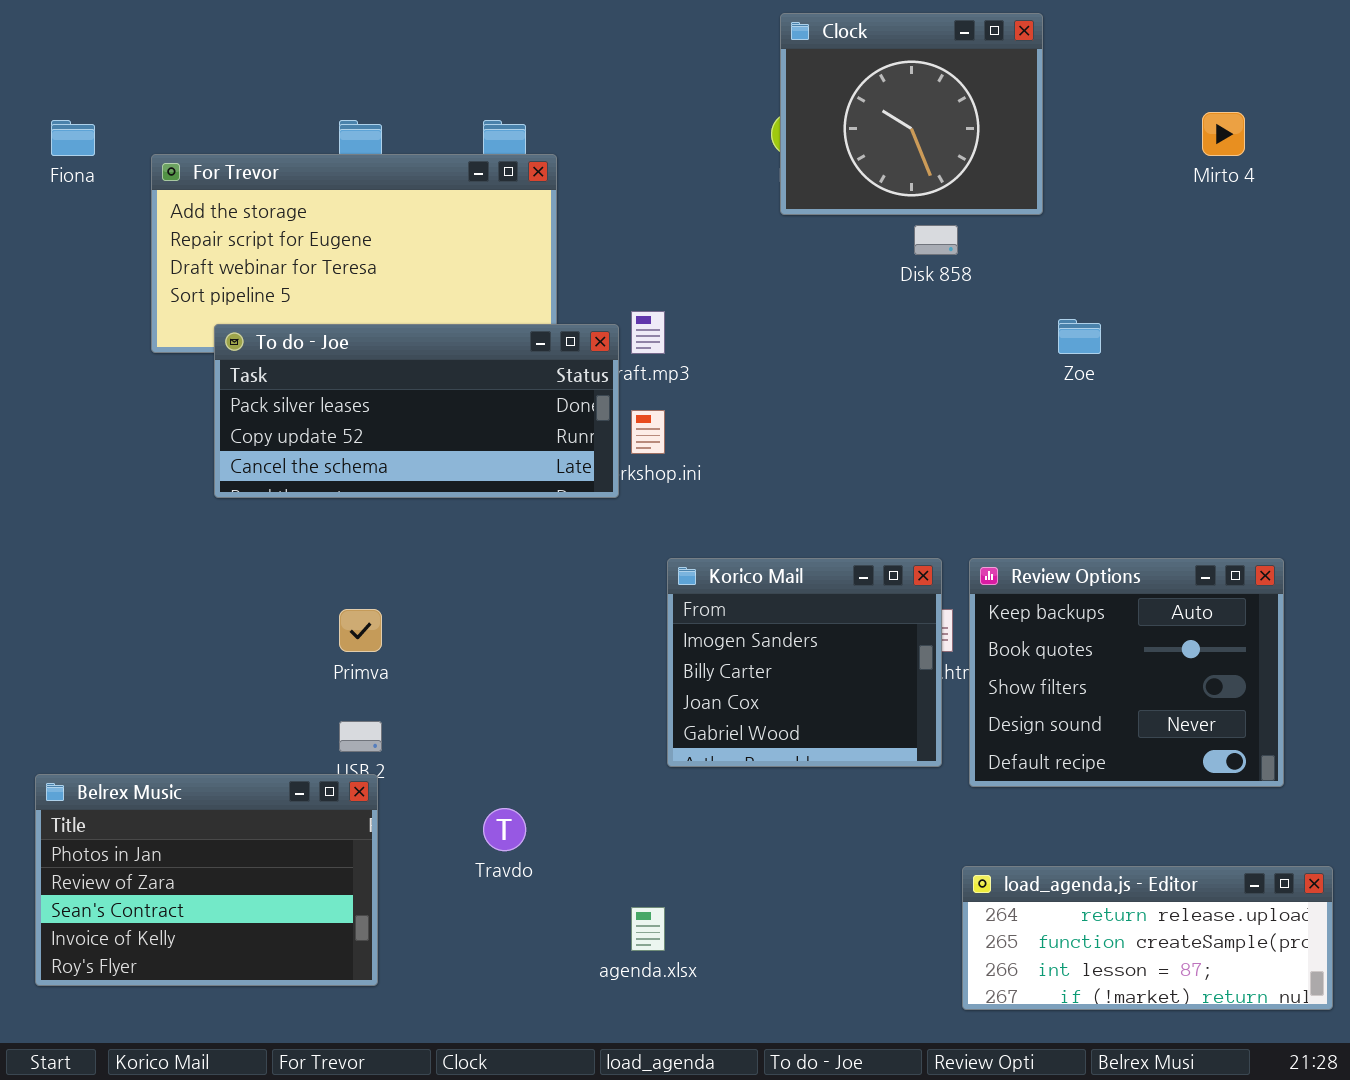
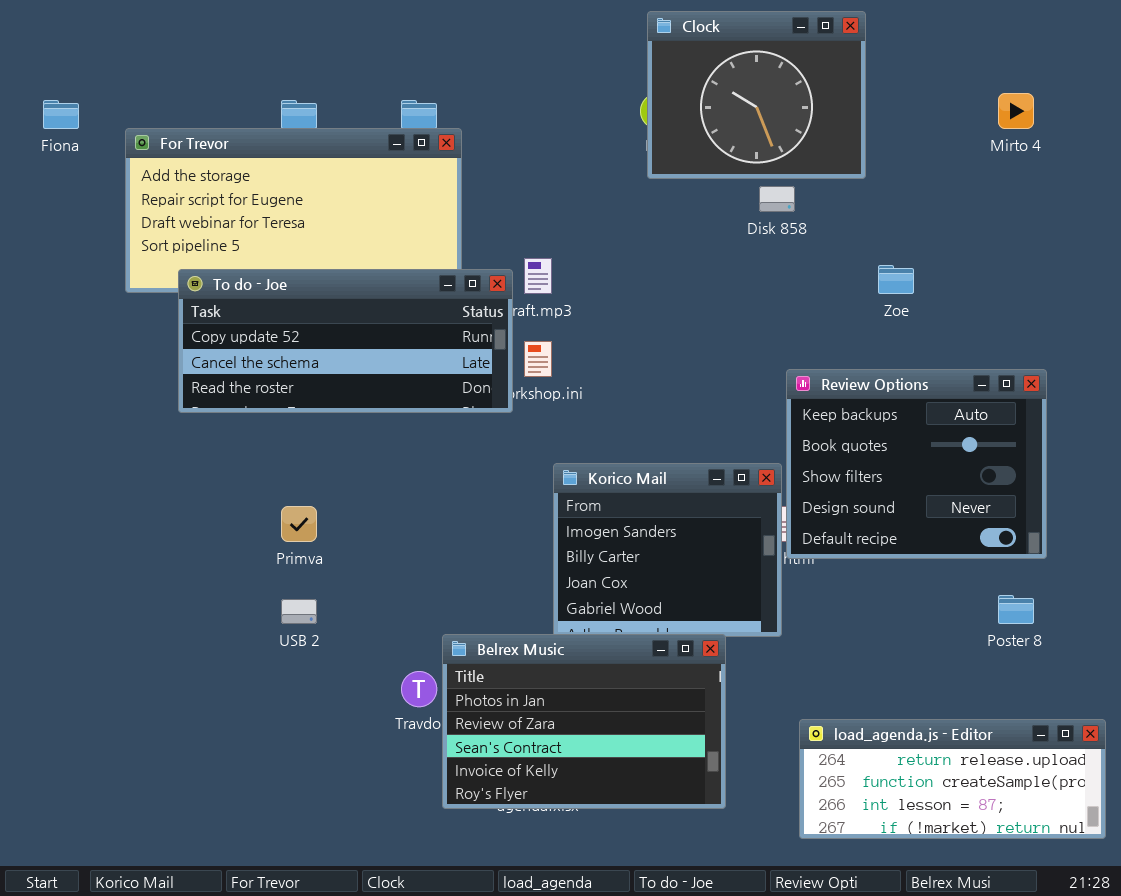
To do - Joe: [214,324,619,498] -> [178,269,513,413], scrolled down 1 row
Review Options: [969,558,1284,787] -> [786,369,1047,559], moved
Belrex Music: [35,774,378,986] -> [442,634,726,809], moved

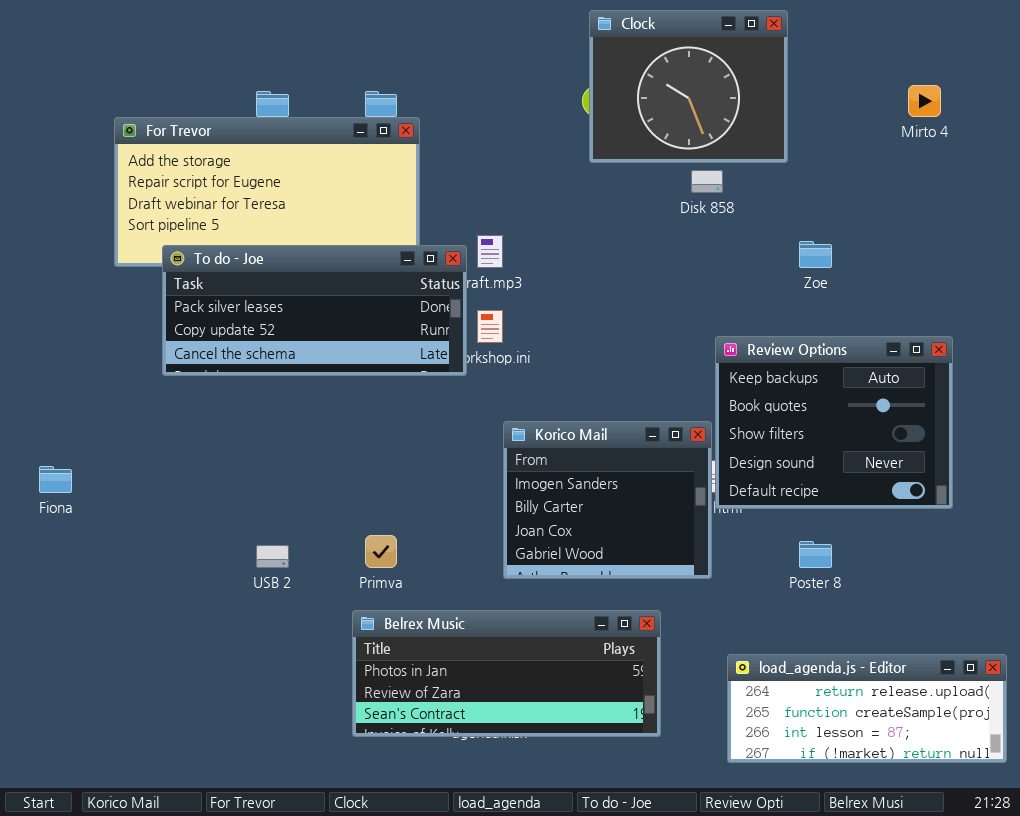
Fiona: [43,100,79,129] -> [39,466,72,493], moved
To do - Joe: [178,269,513,413] -> [162,245,467,376], scrolled up 1 row
Primva: [281,506,317,542] -> [365,535,397,568], moved
Poster 8: [998,595,1034,624] -> [799,541,832,568], moved
Belrex Music: [442,634,726,809] -> [352,610,661,737], resized

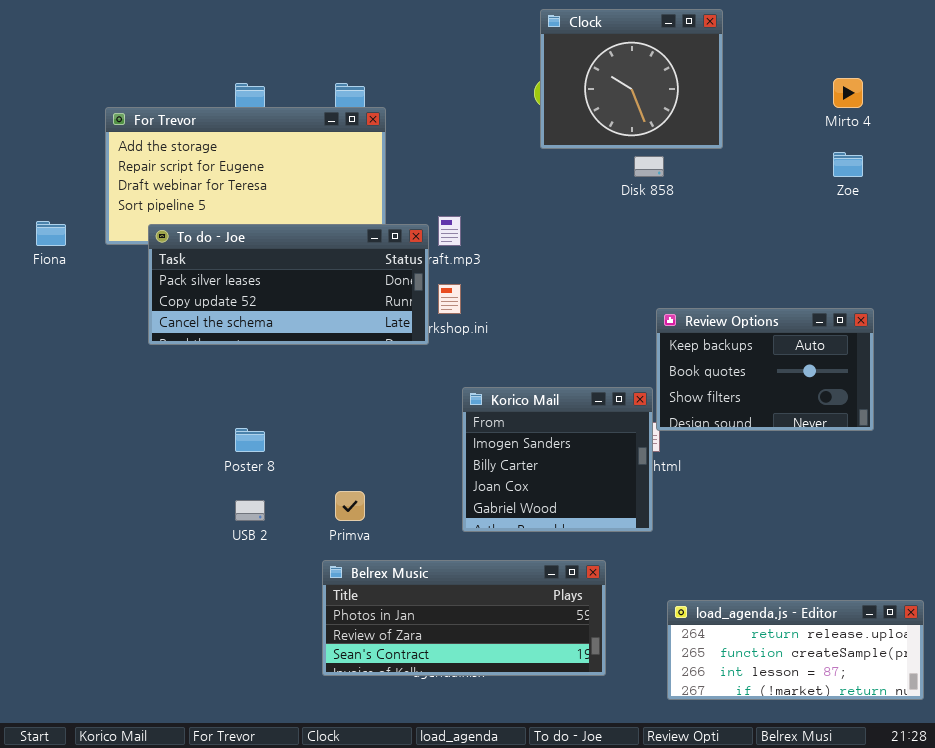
Zoe: [799,241,832,268] -> [833,152,863,177], moved
Review Options: [715,336,953,509] -> [656,308,874,431], resized
Fiona: [39,466,72,493] -> [36,221,66,246], moved
Poster 8: [799,541,832,568] -> [235,428,265,452], moved

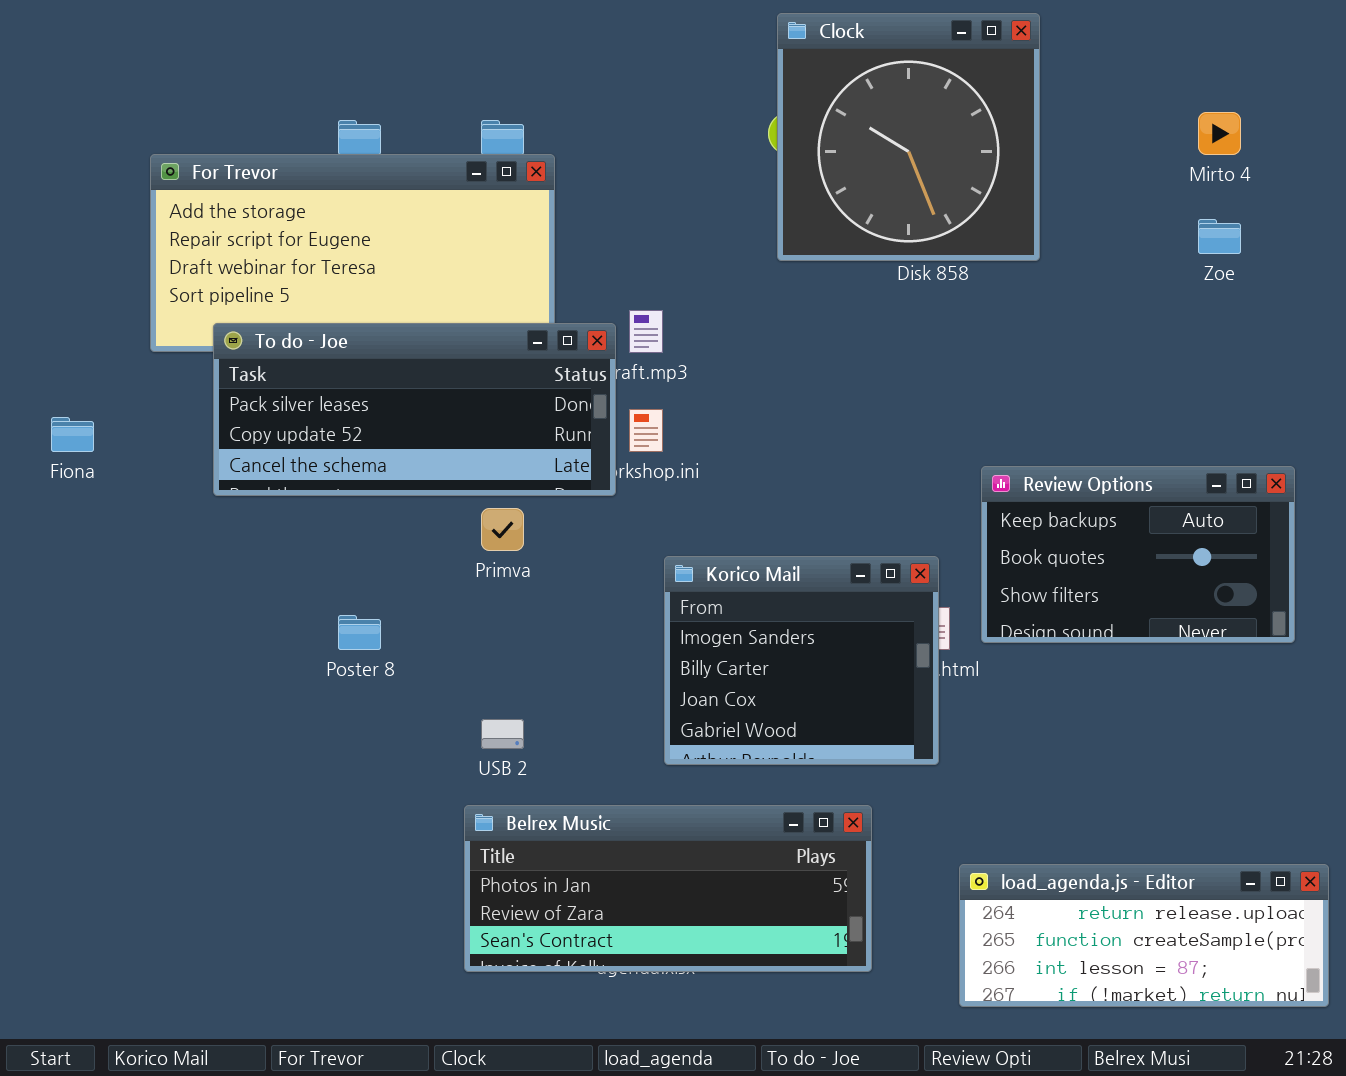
Clock: [540,9,723,149] -> [777,13,1040,261], resized
Fiona: [36,221,66,246] -> [51,417,94,452], moved
Review Options: [656,308,874,431] -> [981,466,1295,643], moved
Primva: [335,491,365,521] -> [481,508,524,551], moved
USB 2: [235,500,265,521] -> [481,719,524,749], moved

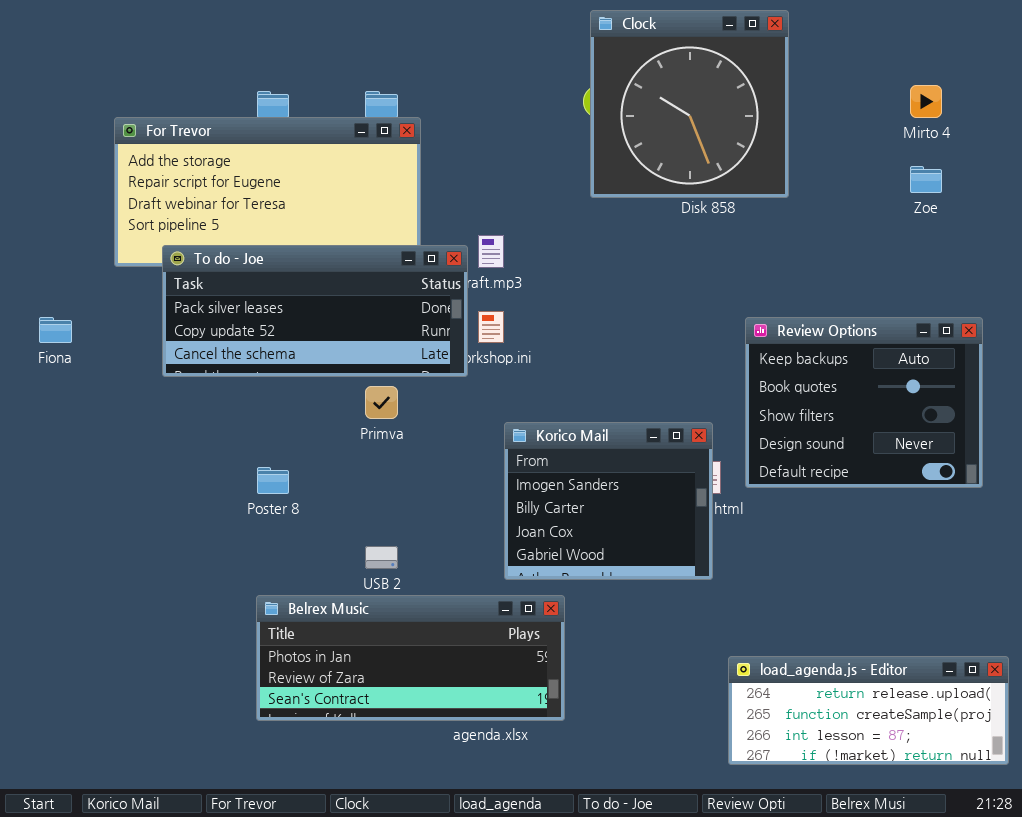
Review Options: [981,466,1295,643] -> [745,317,983,488], resized
Belrex Music: [464,805,872,972] -> [256,595,565,721], moved

